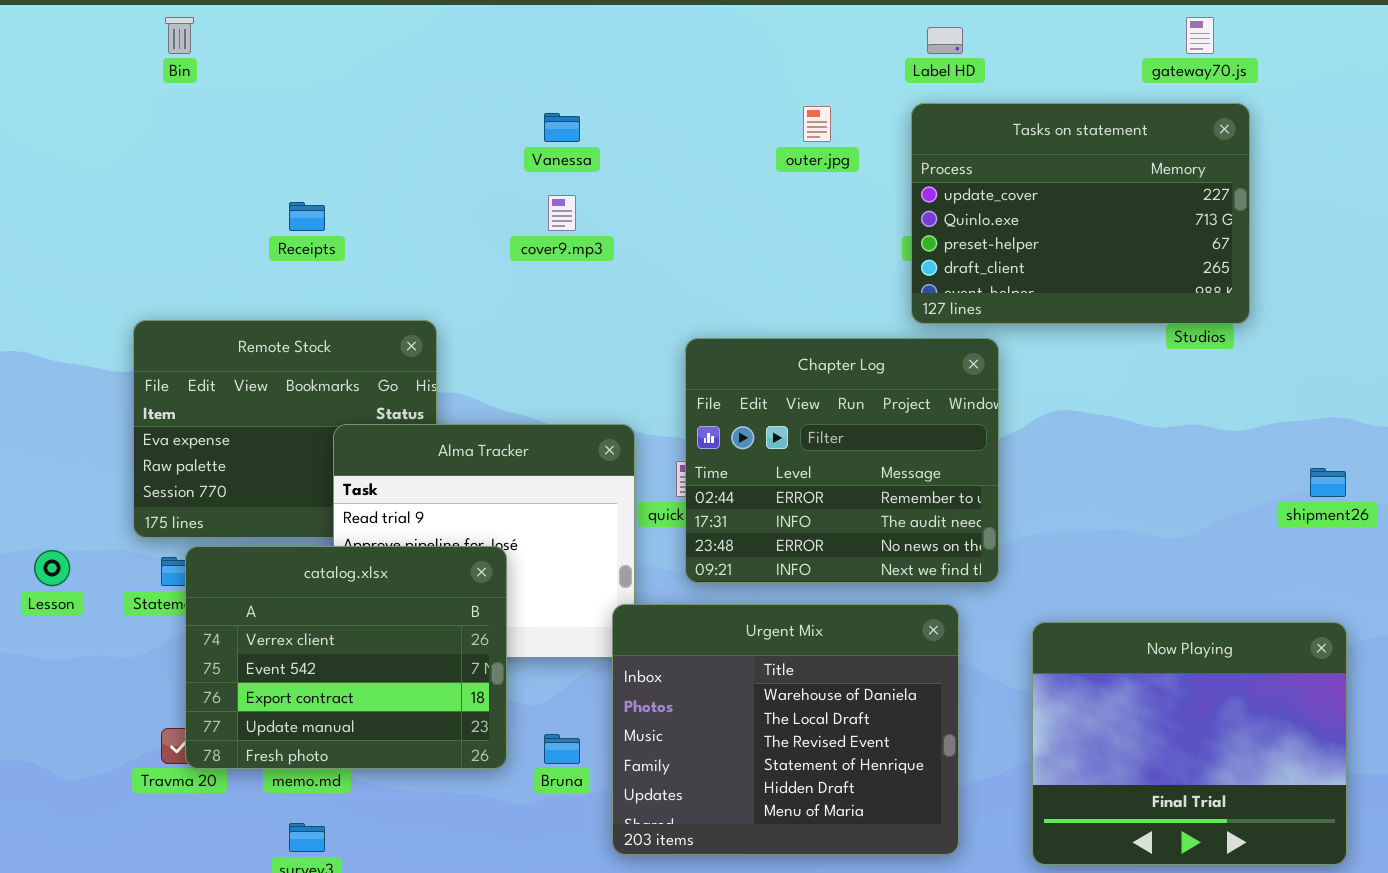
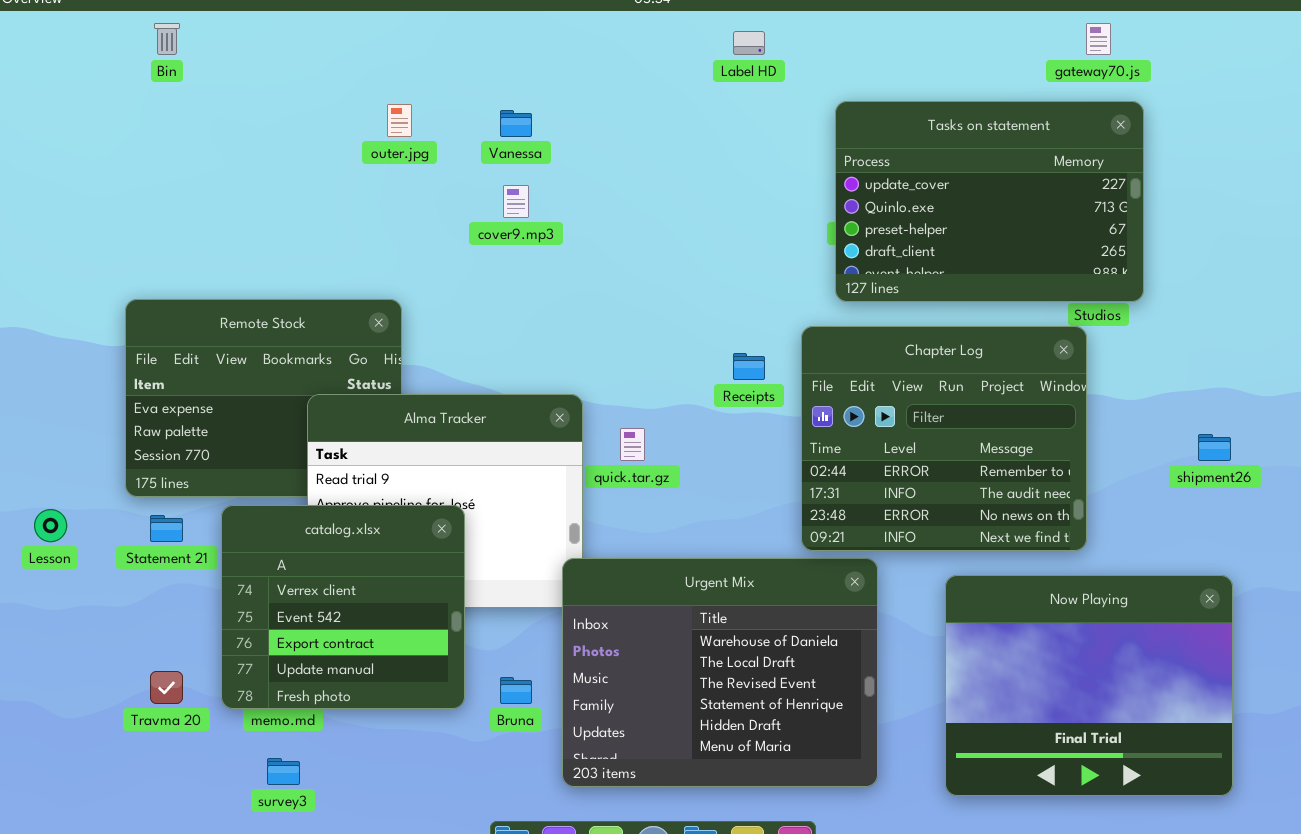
Label HD: [927,27,963,54] -> [733,31,765,55], moved
outer.jpg: [803,106,831,142] -> [387,104,412,137], moved
Receipts: [289,202,325,231] -> [733,353,765,380], moved
Chapter Log: [685,338,999,583] -> [801,326,1087,551], moved
catalog.xlsx: [185,546,507,769] -> [221,505,465,709], resized

